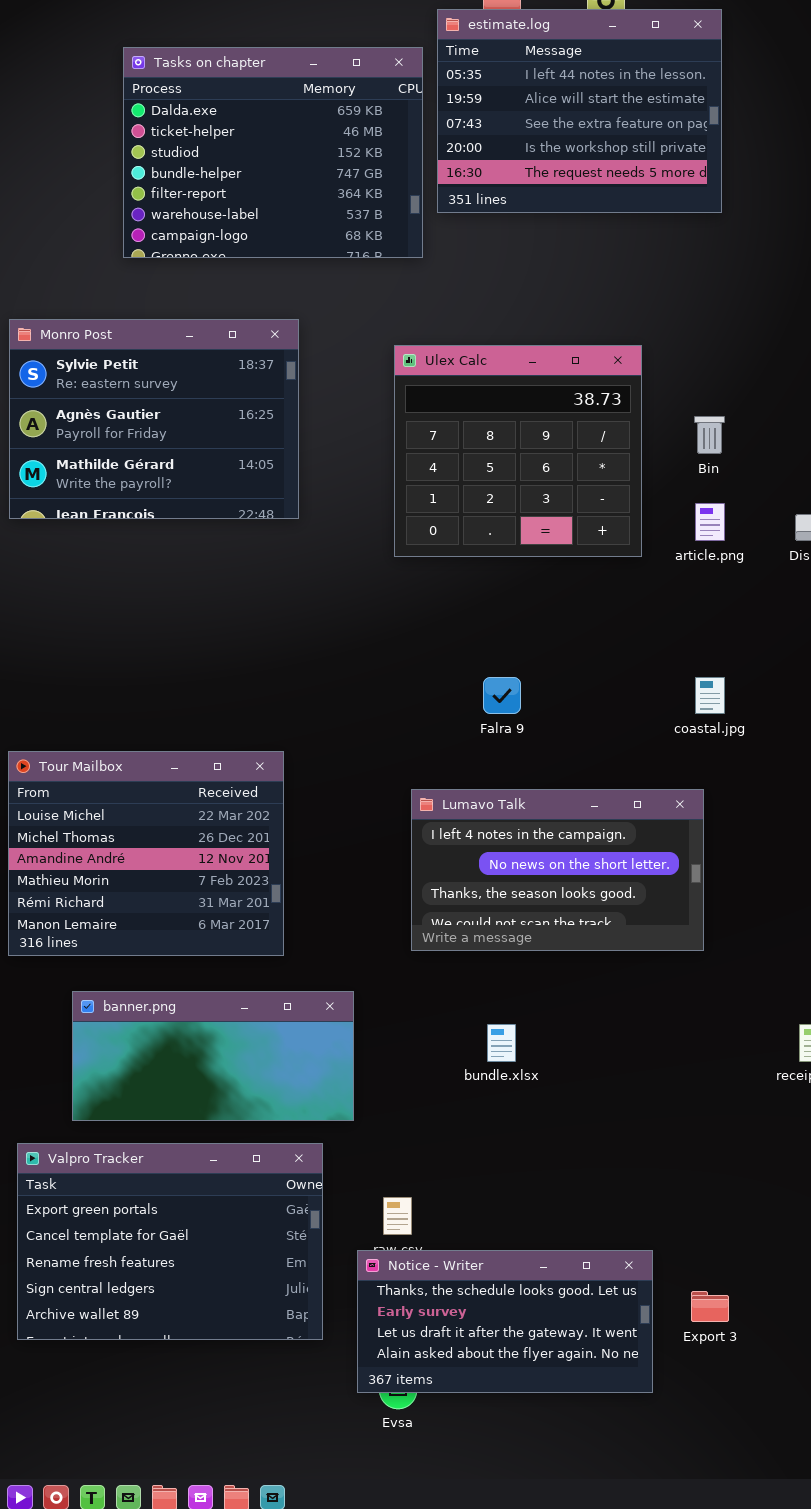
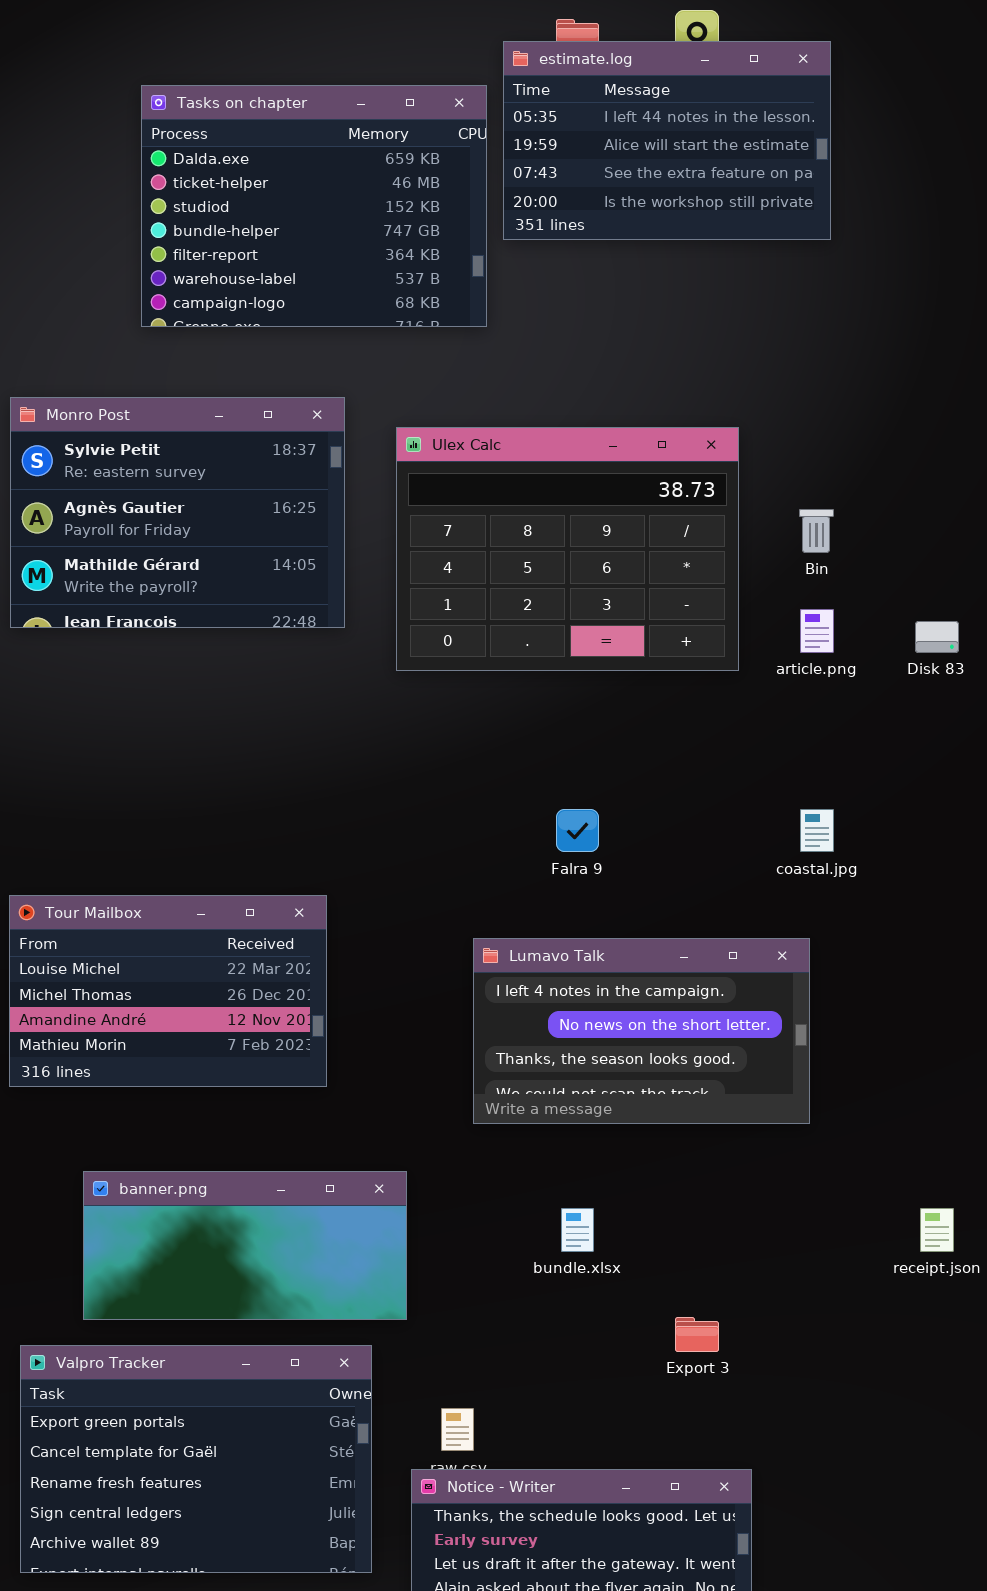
estimate.log: [437,9,722,213] -> [503,41,831,240], resized
Ulex Calc: [394,345,642,557] -> [396,427,739,671], resized
Tour Mailbox: [8,751,284,956] -> [9,895,327,1087], resized
Export 3: [691,1291,729,1322] -> [675,1317,719,1352], moved

